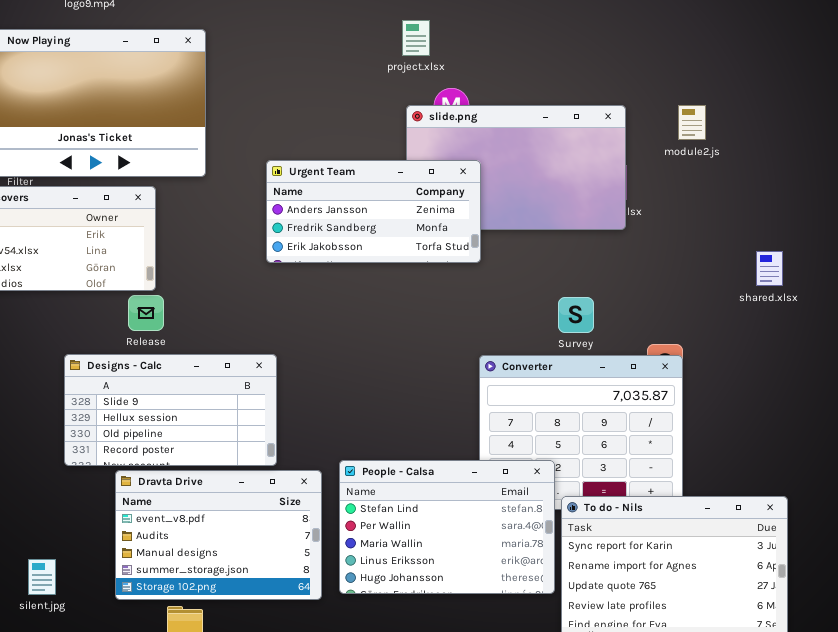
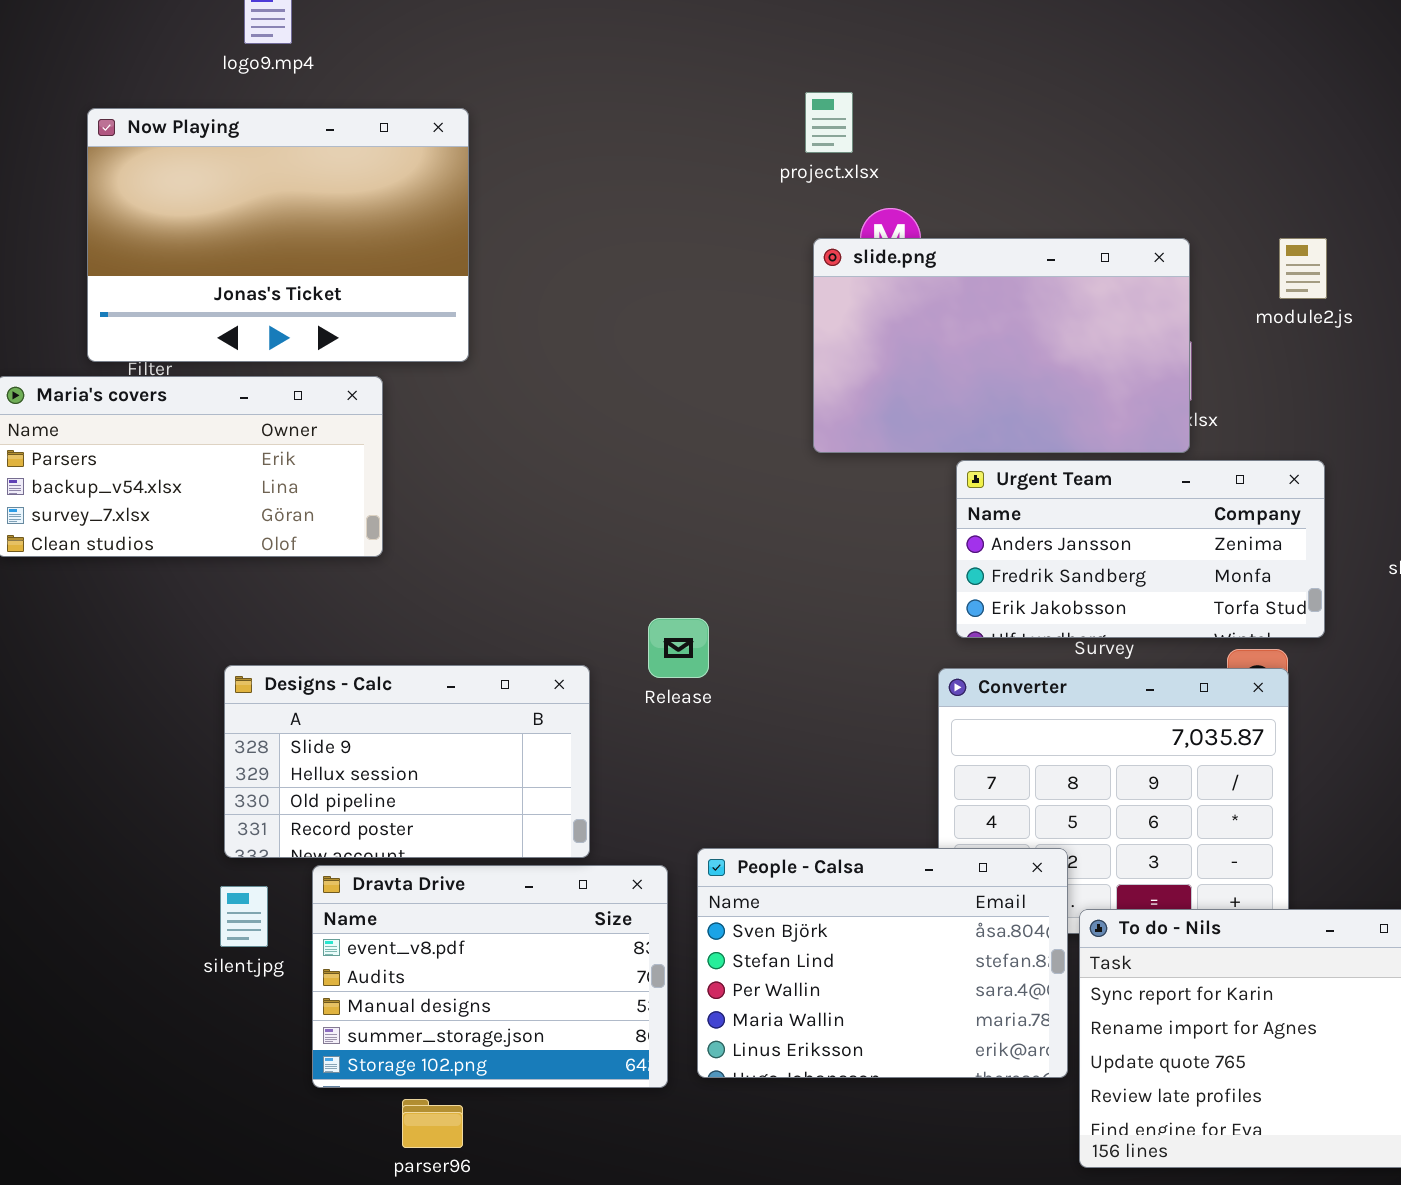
Urgent Team: [266,160,481,263] -> [956,460,1325,638], moved
Release: [128,295,164,331] -> [648,618,709,678], moved
People - Calsa: [339,460,555,594] -> [697,848,1068,1078], scrolled up 1 row
silent.jpg: [28,559,56,595] -> [220,886,268,947], moved

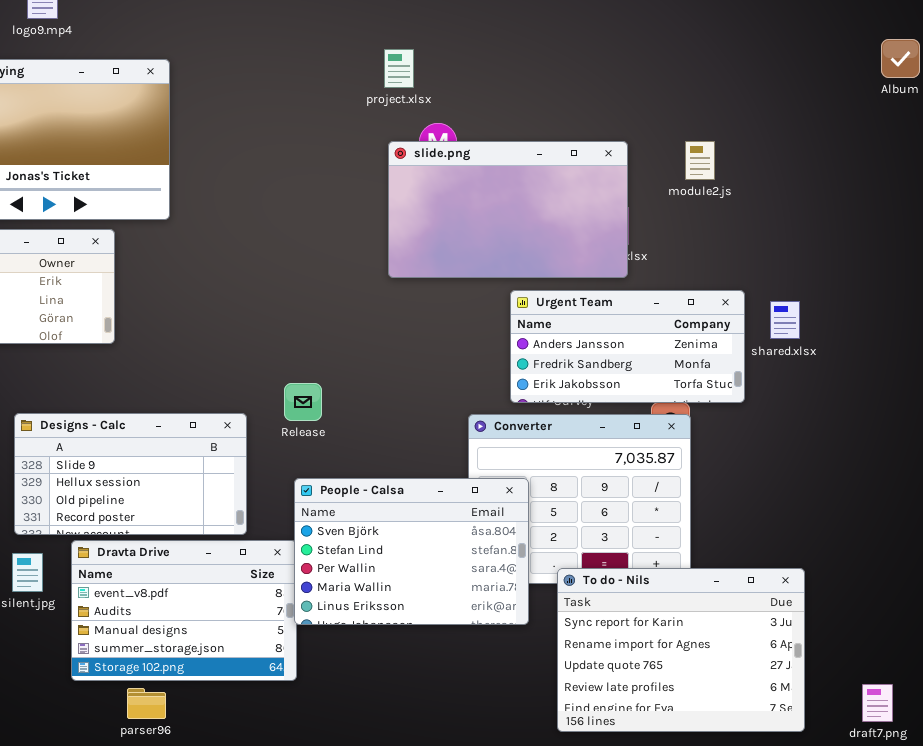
Urgent Team: [956,460,1325,638] -> [510,290,745,403], moved
People - Calsa: [697,848,1068,1078] -> [294,478,529,625], moved

